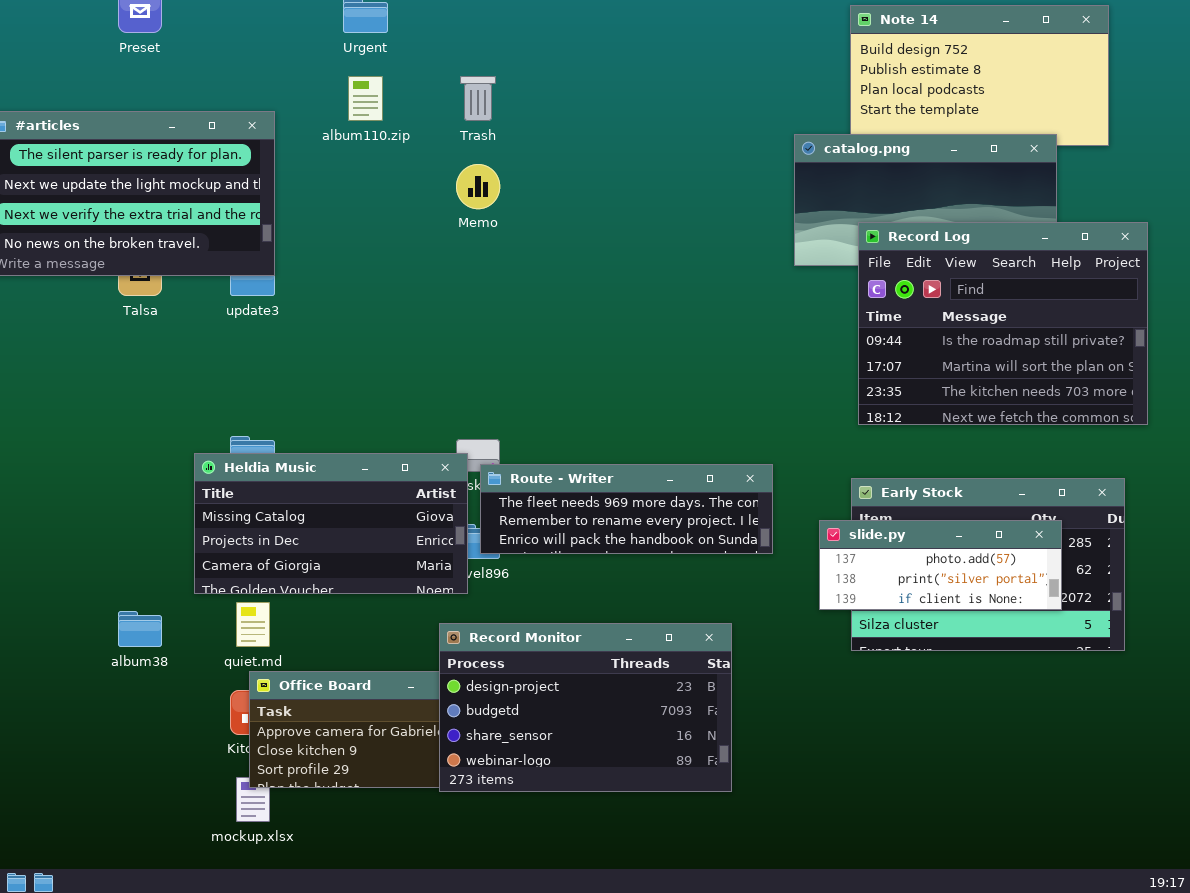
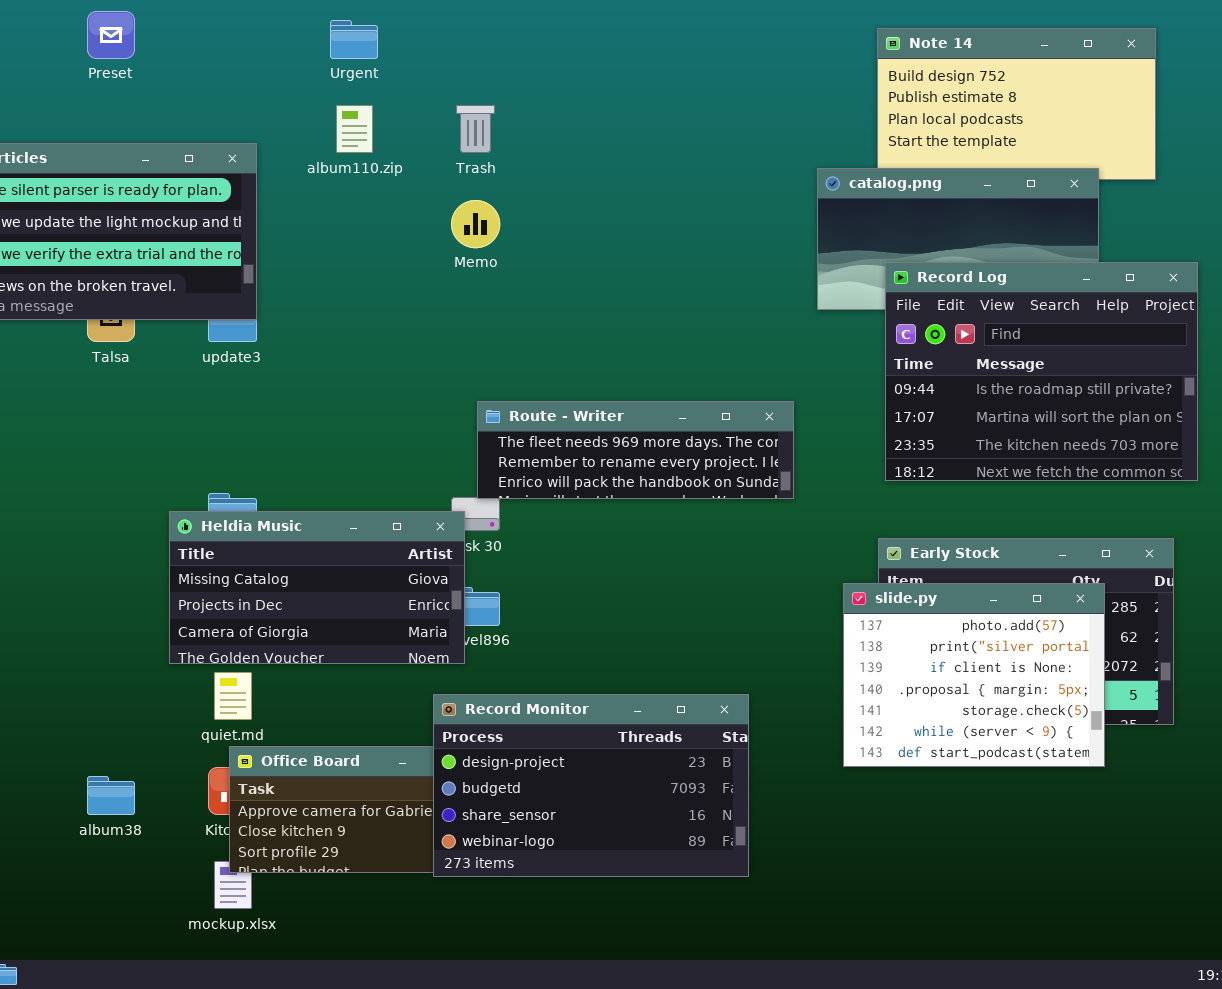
Route - Writer: [480,464,773,554] -> [477,401,794,499], moved
slide.py: [819,520,1062,610] -> [843,583,1105,767], resized
album38: [118,611,162,647] -> [87,776,135,815], moved

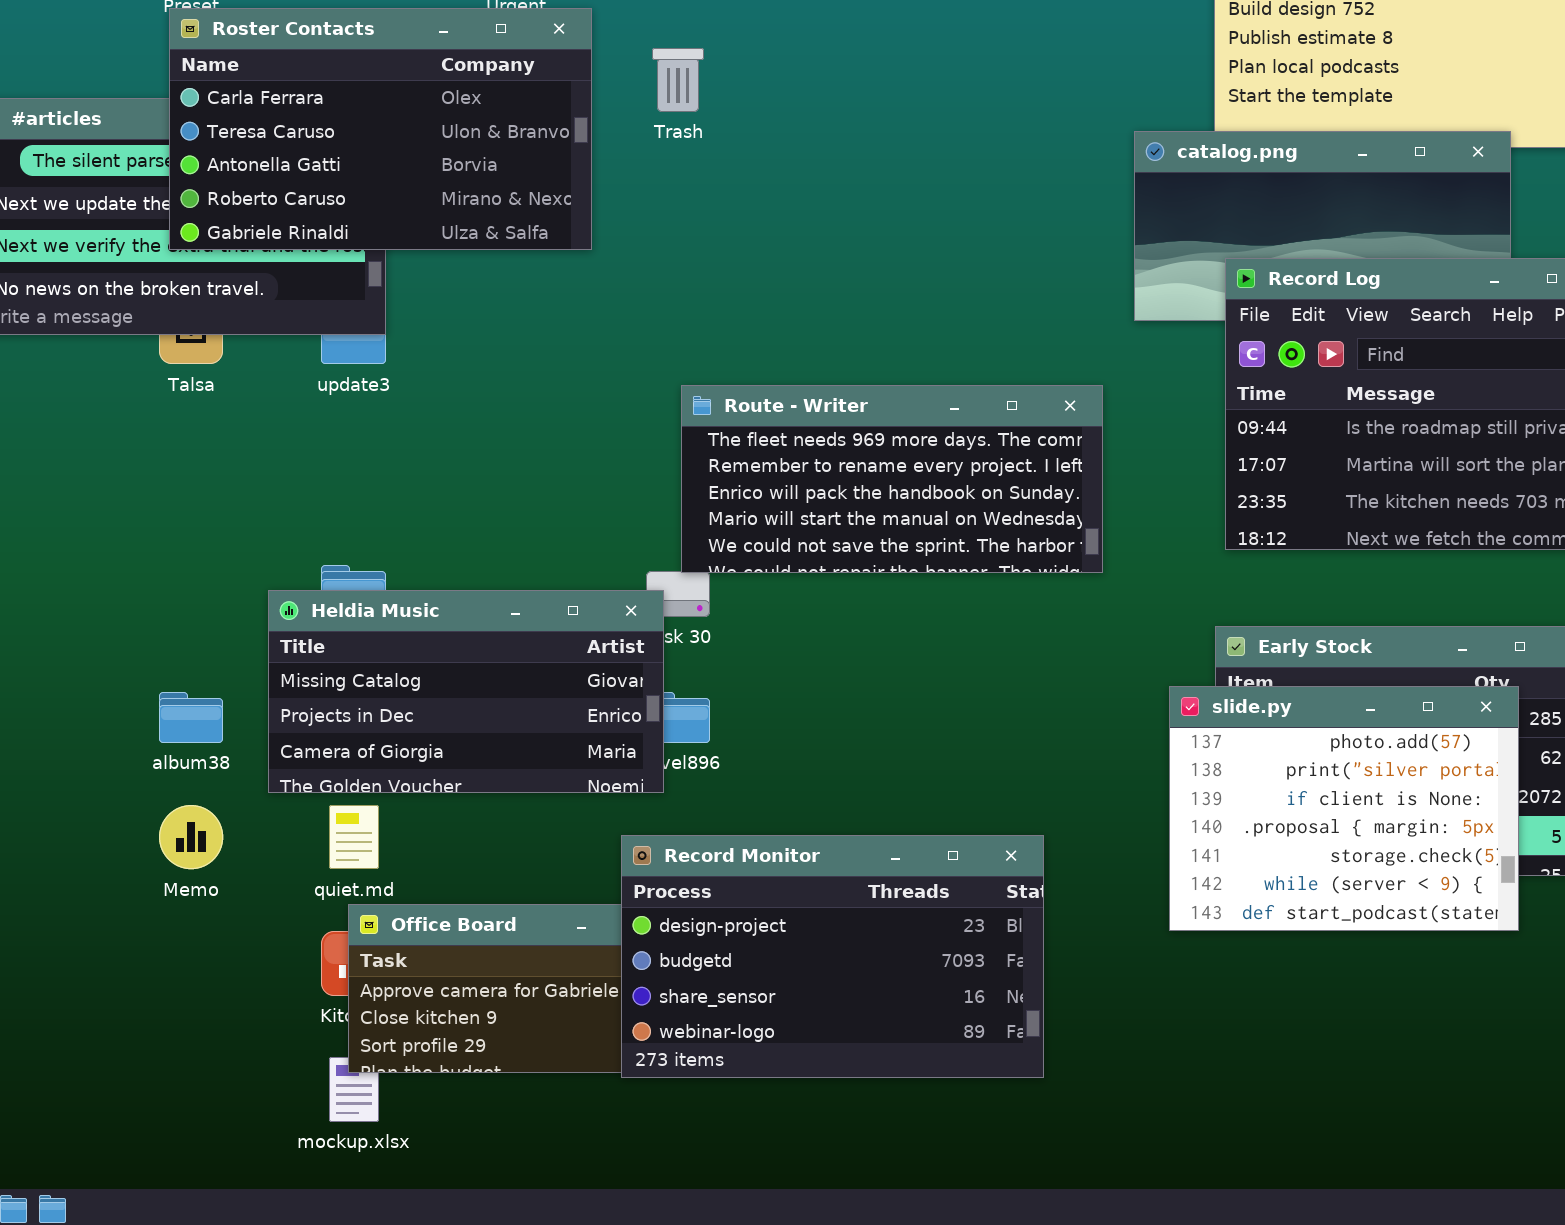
Roster Contacts: none -> [169,8,592,250], opened
Memo: [451,200,500,248] -> [159,805,223,869], moved
Route - Writer: [477,401,794,499] -> [681,385,1103,573], resized
album38: [87,776,135,815] -> [159,692,223,743], moved

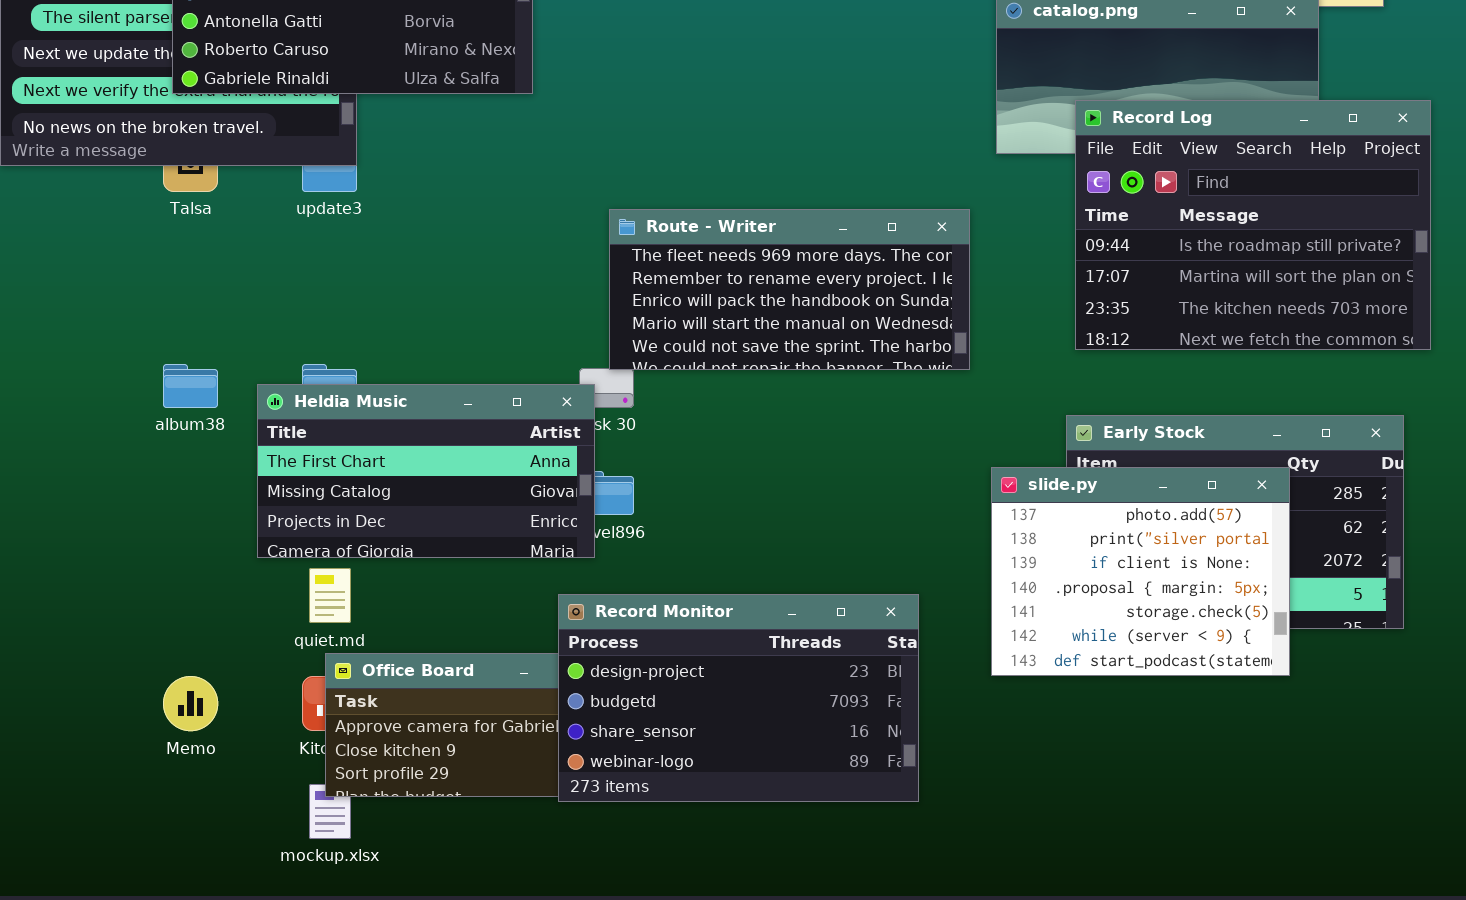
Heldia Music: [268,590,664,793] -> [257,384,595,558], scrolled up 1 row
slide.py: [1169,686,1519,931] -> [991,467,1290,676], moved
album38: [159,692,223,743] -> [163,364,218,408], moved
Memo: [159,805,223,869] -> [163,676,218,731], moved

